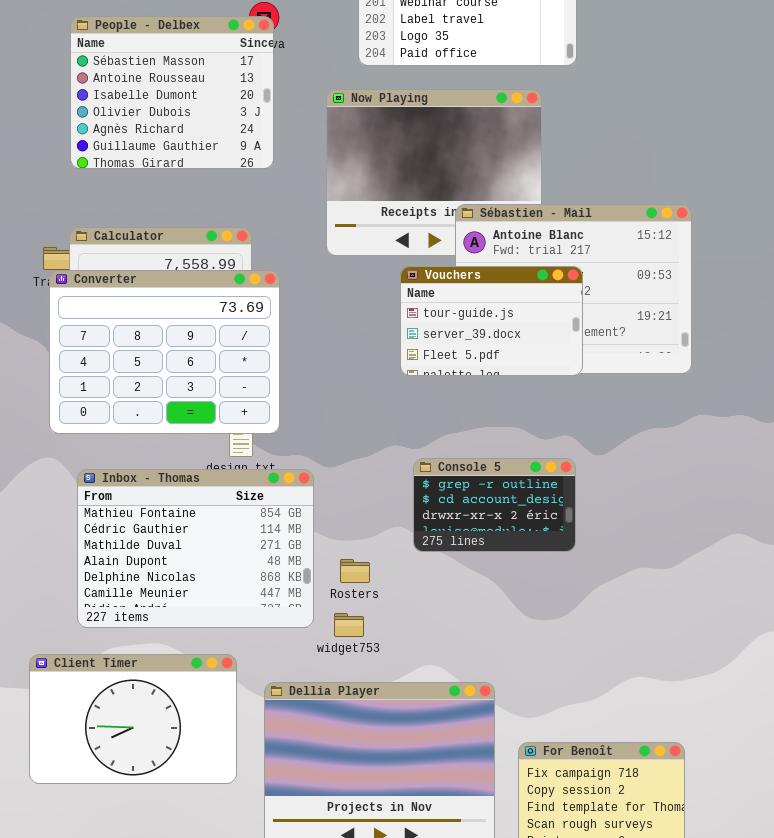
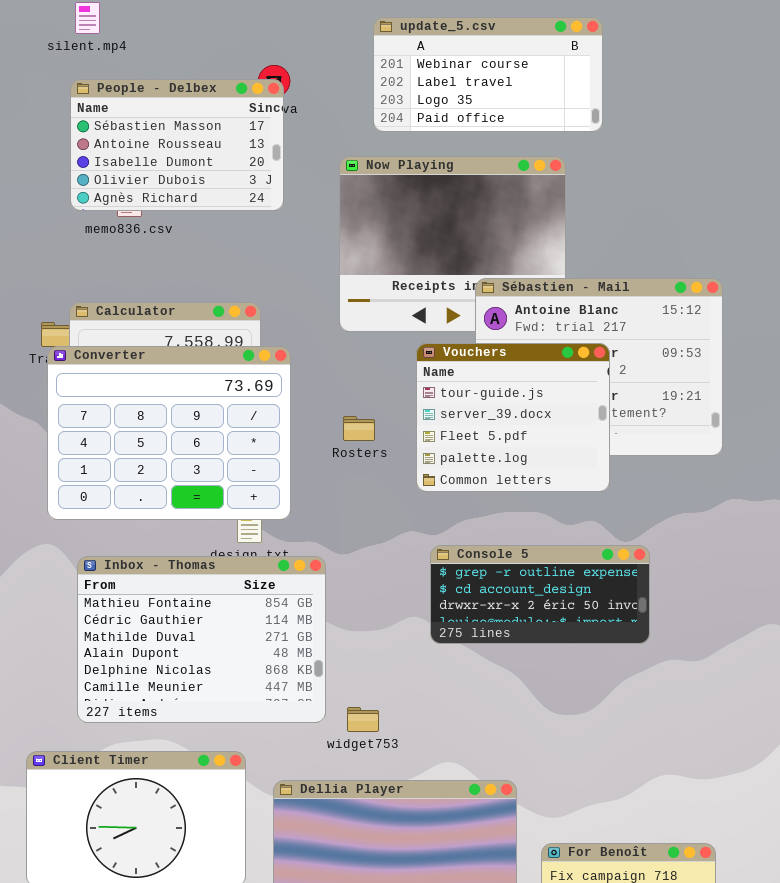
People - Delbex: [70,16,274,169] -> [70,79,284,211], resized
Vouchers: [400,266,583,376] -> [416,343,610,492], resized
Console 5: [413,458,576,552] -> [430,545,650,644], resized
Rosters: [340,559,370,583] -> [343,416,375,441], moved

